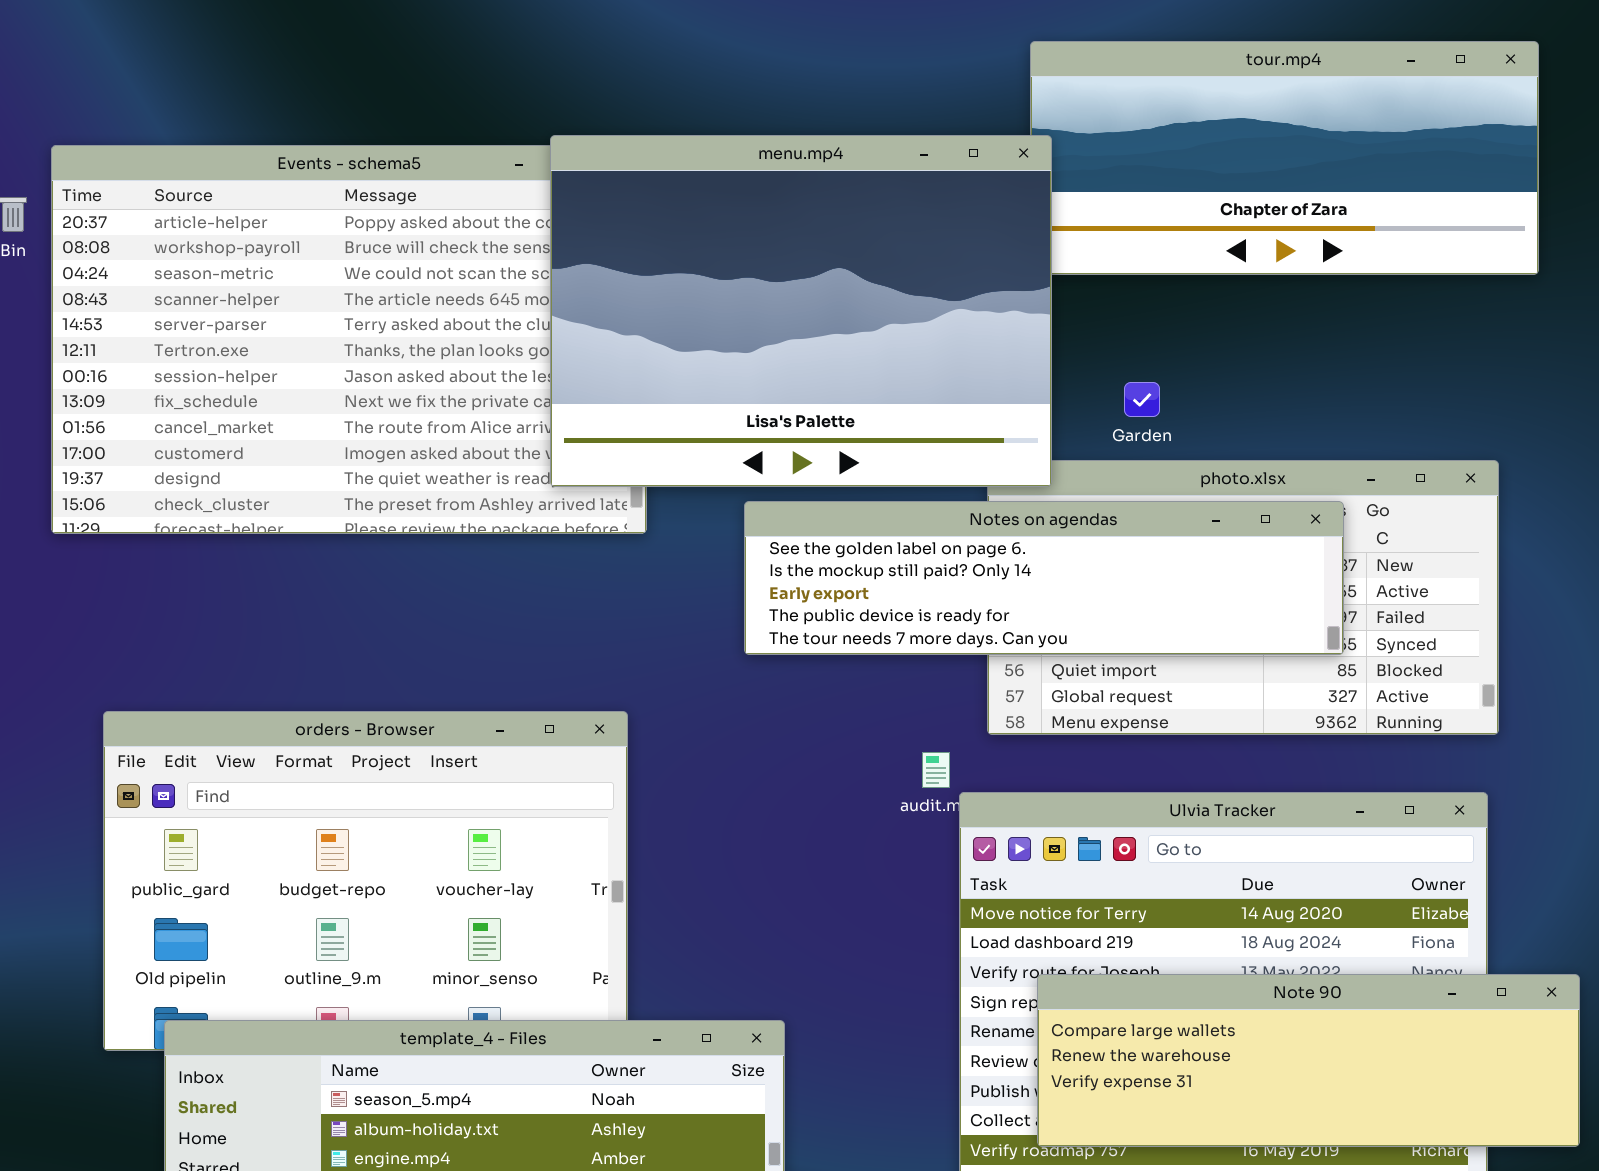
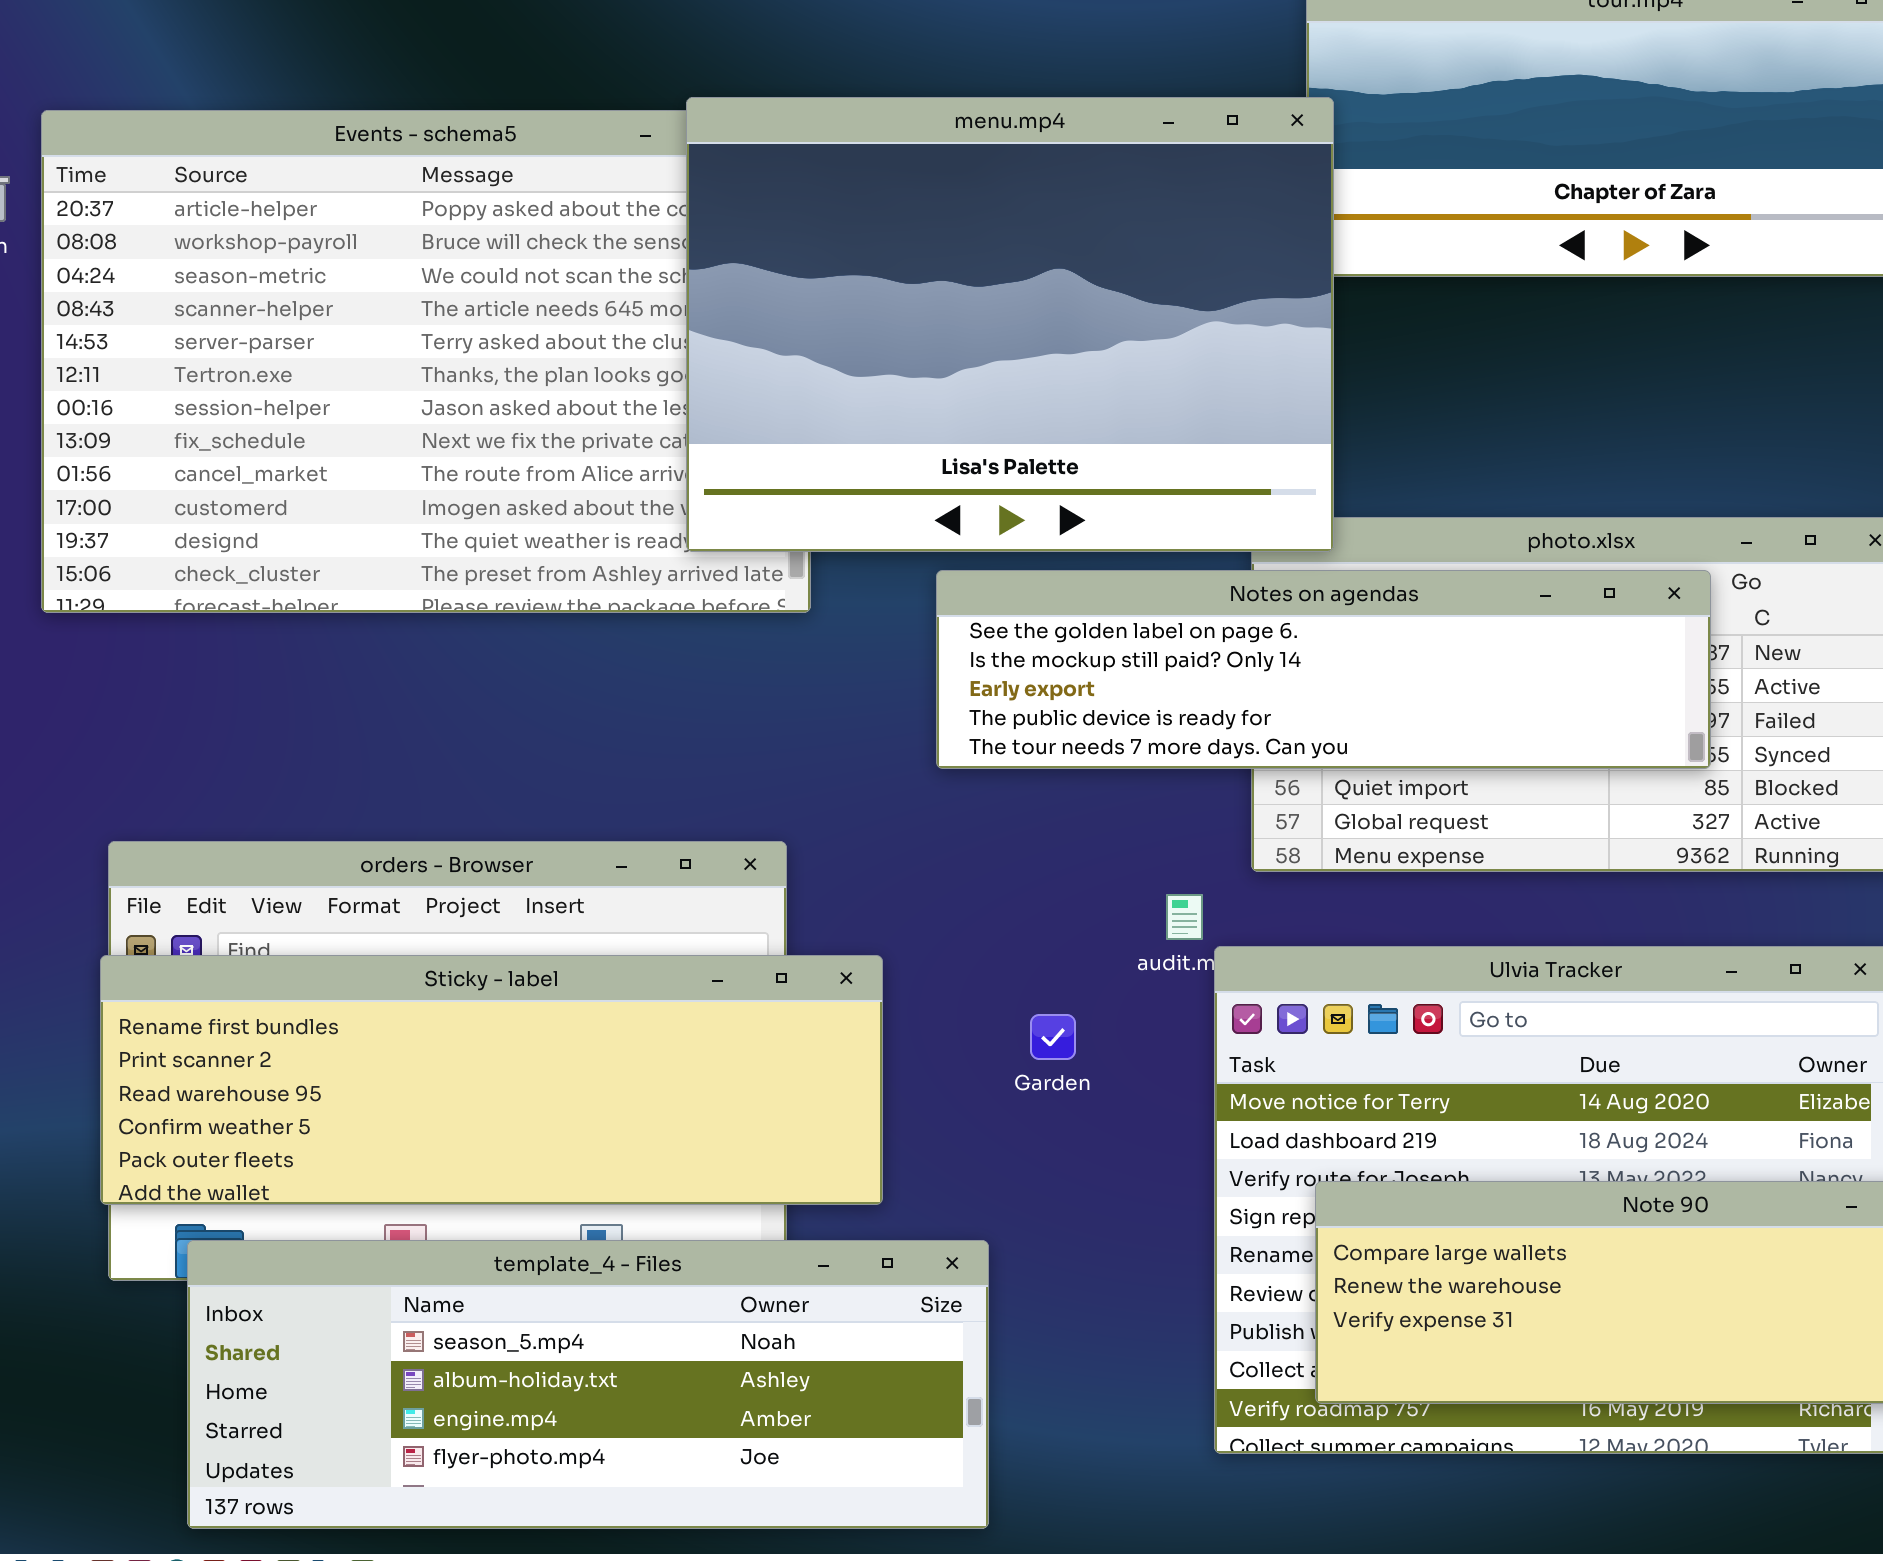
Garden: [1124,382,1160,417] -> [1030,1014,1076,1060], moved
Sticky - label: none -> [100,955,883,1205], opened

